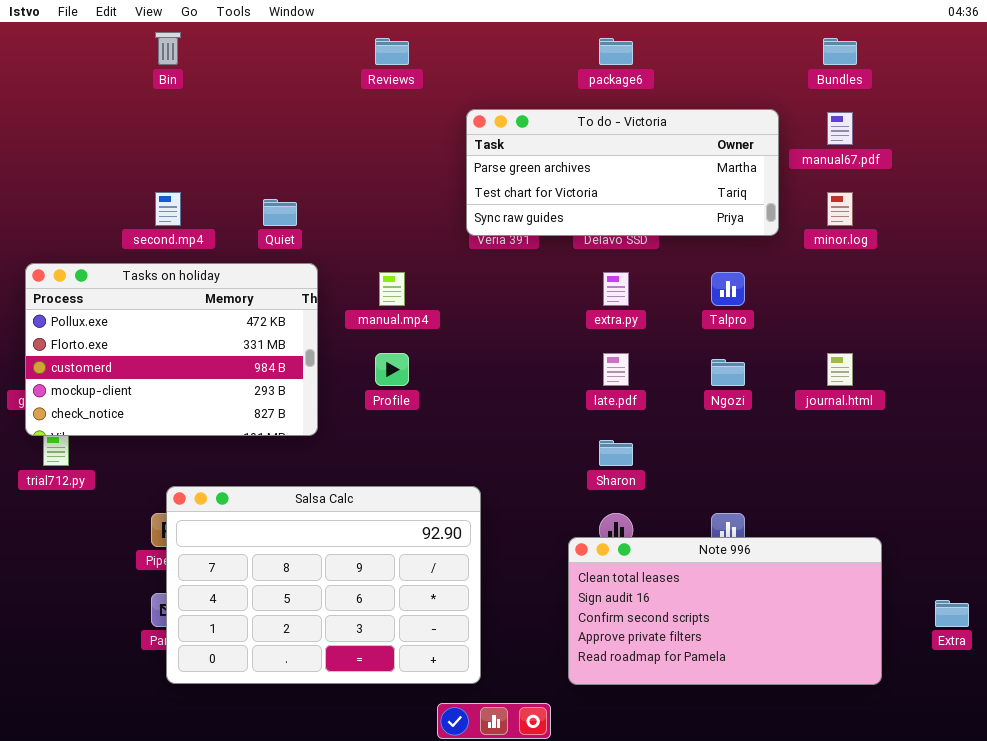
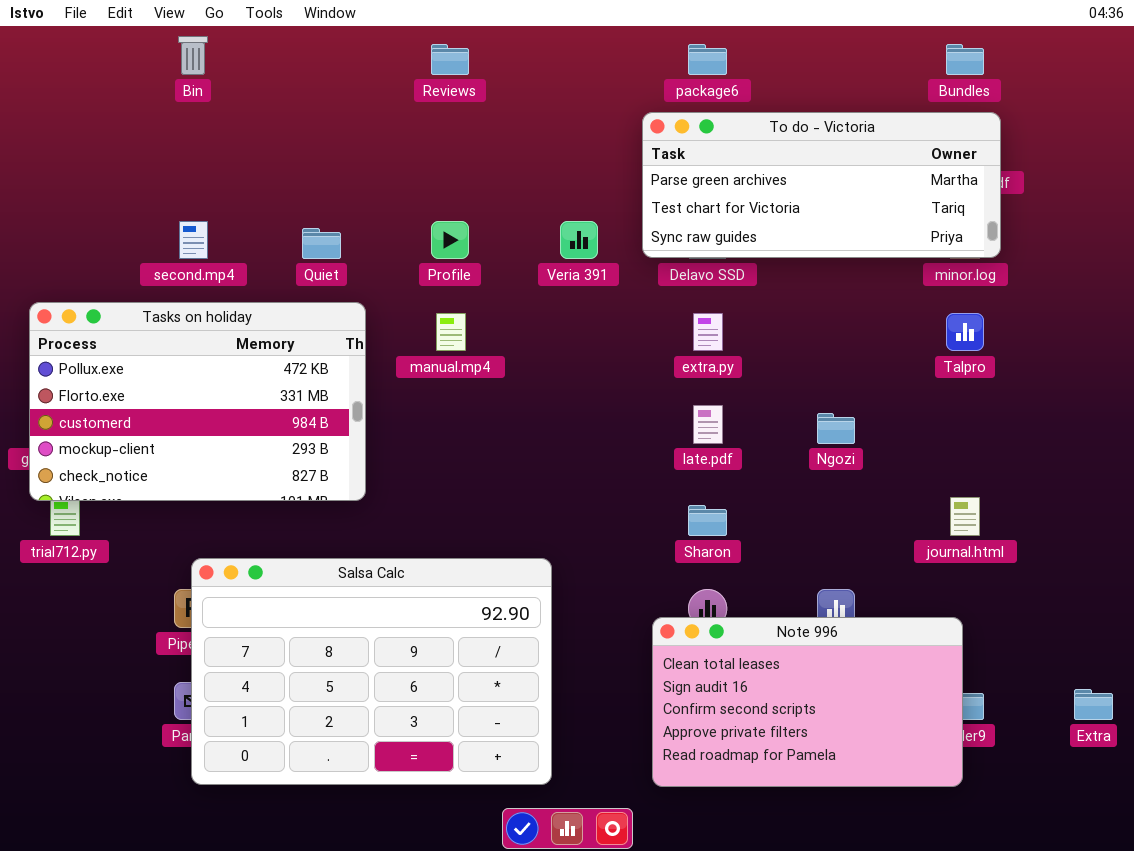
To do - Victoria: [466,109,779,236] -> [642,112,1001,258], moved
Talpro: [711,272,745,306] -> [946,313,984,351], moved
Profile: [375,353,409,386] -> [431,221,469,259], moved
journal.html: [827,353,853,386] -> [950,497,980,536], moved
Note 996: [568,537,882,685] -> [652,617,963,787], resized

